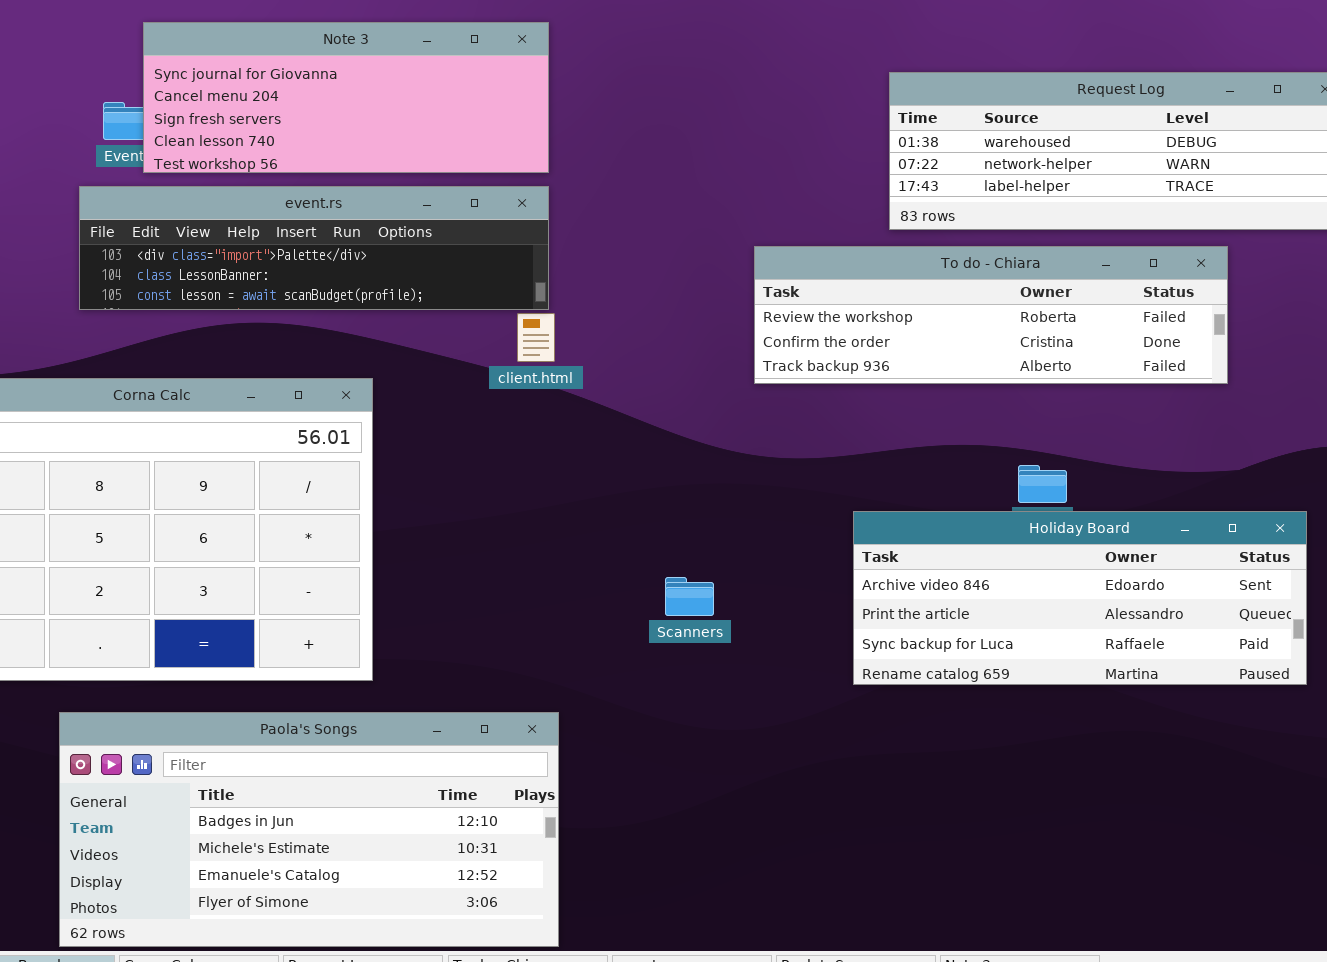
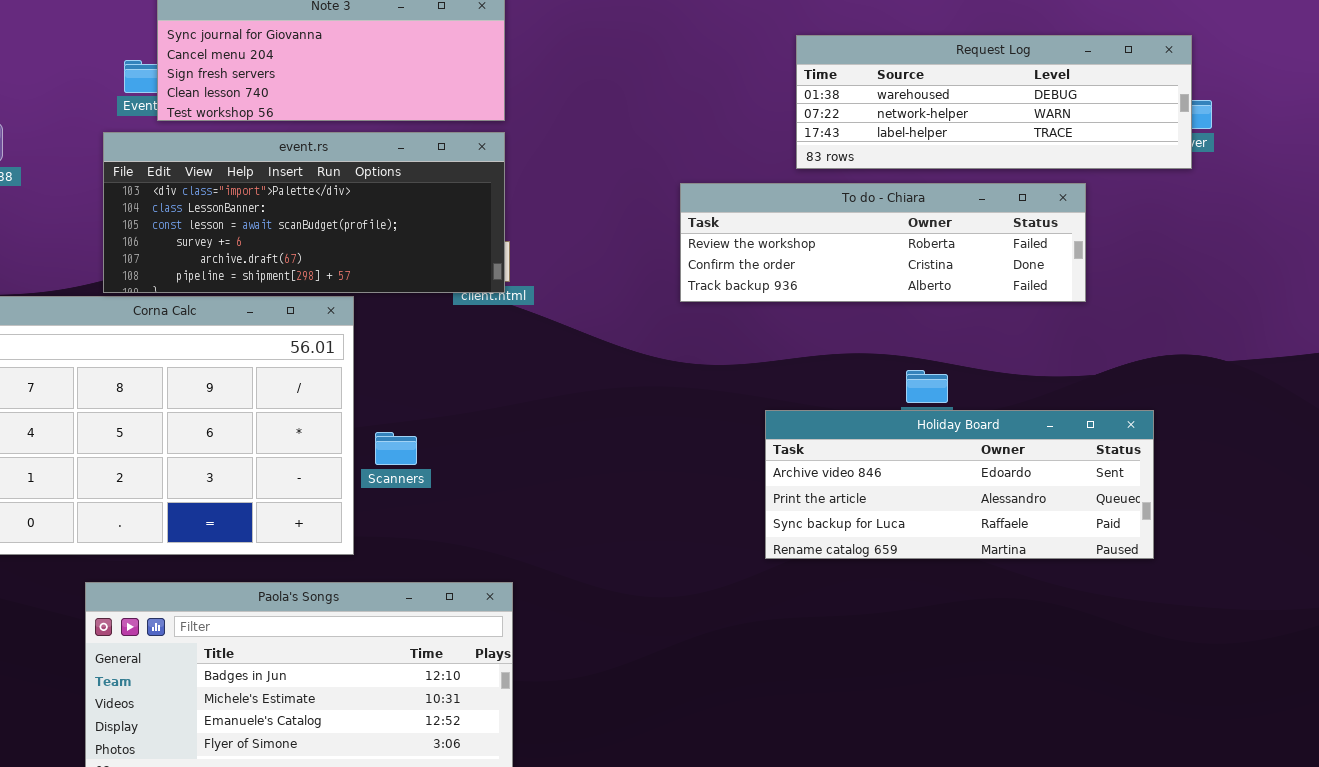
event.rs: [79,186,549,310] -> [103,132,505,293], resized
Scanners: [665,577,714,616] -> [375,432,417,465], moved

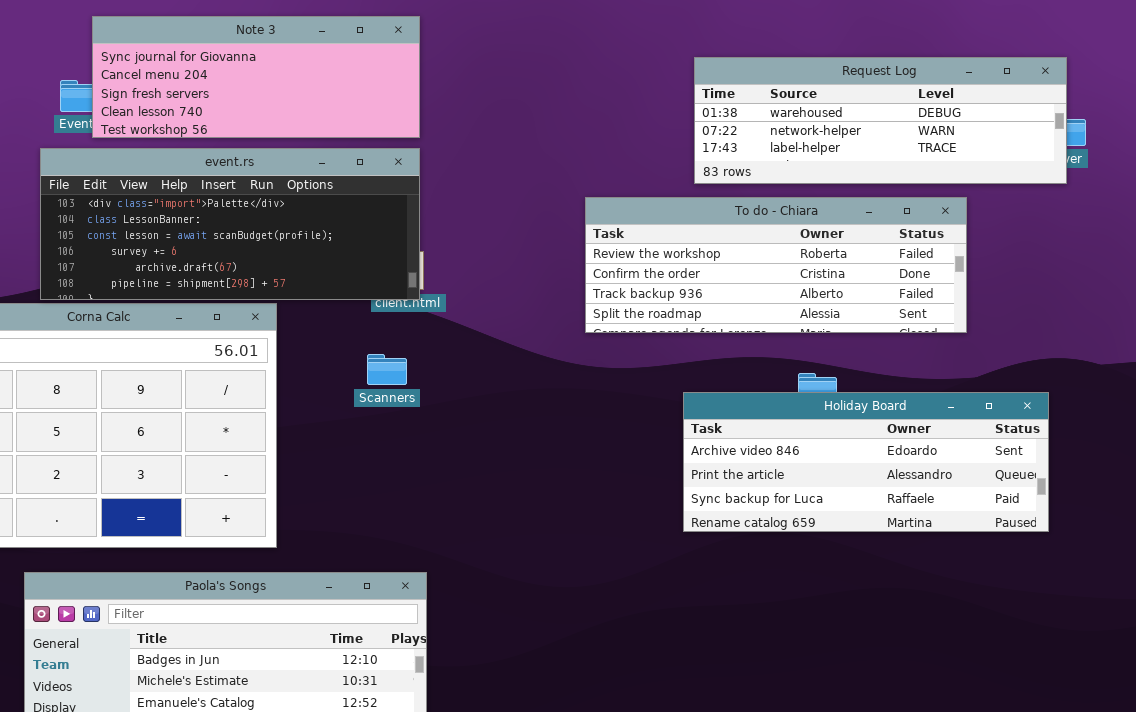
To do - Chiara: [680,183,1086,302] -> [585,197,967,333], resized
Holiday Board: [765,410,1154,559] -> [683,392,1049,532], moved
Scanners: [375,432,417,465] -> [367,354,407,385], moved

